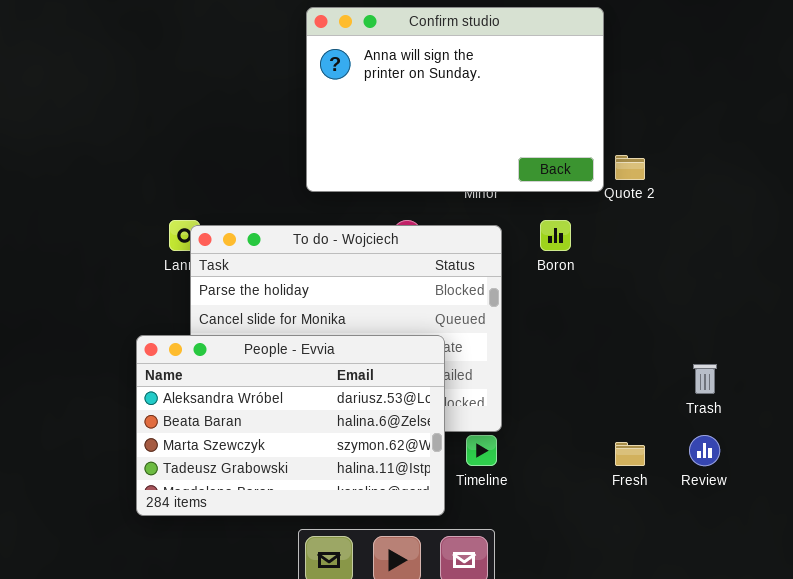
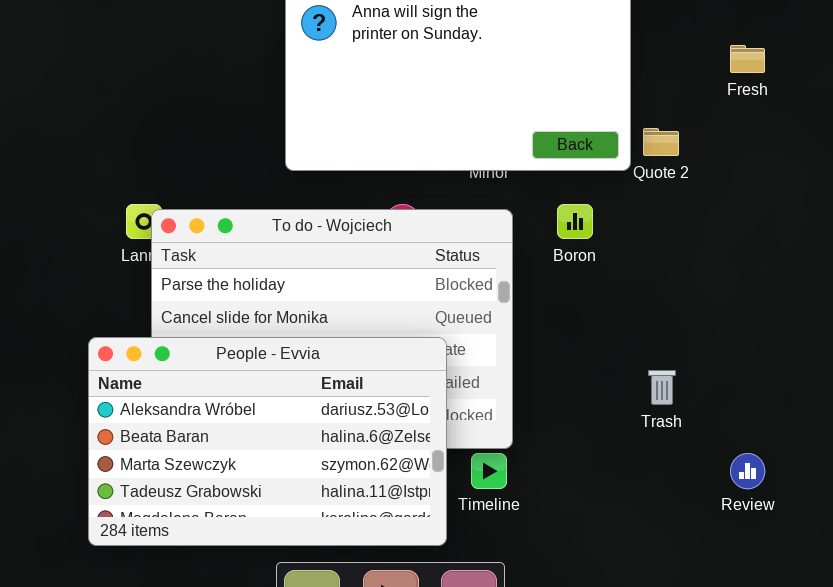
Trash: [693,364,717,394] -> [648,370,676,405], moved
Fresh: [615,442,645,466] -> [730,45,765,73], moved

